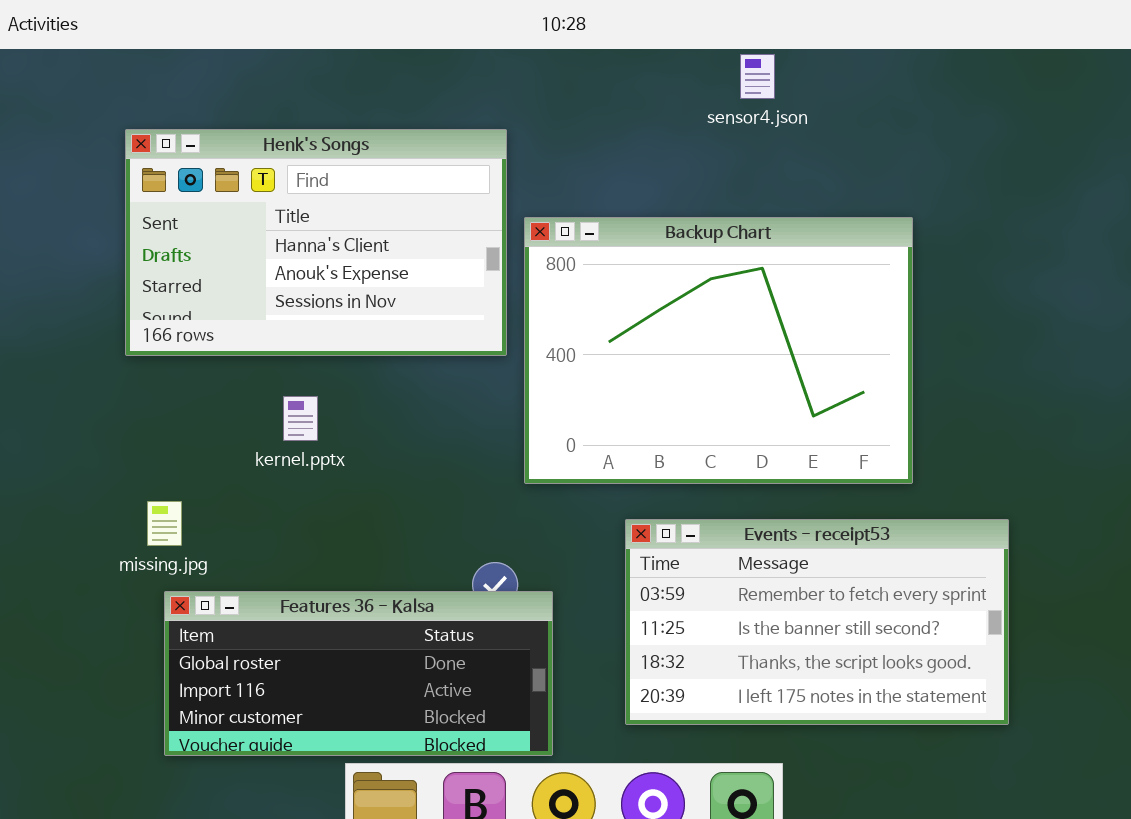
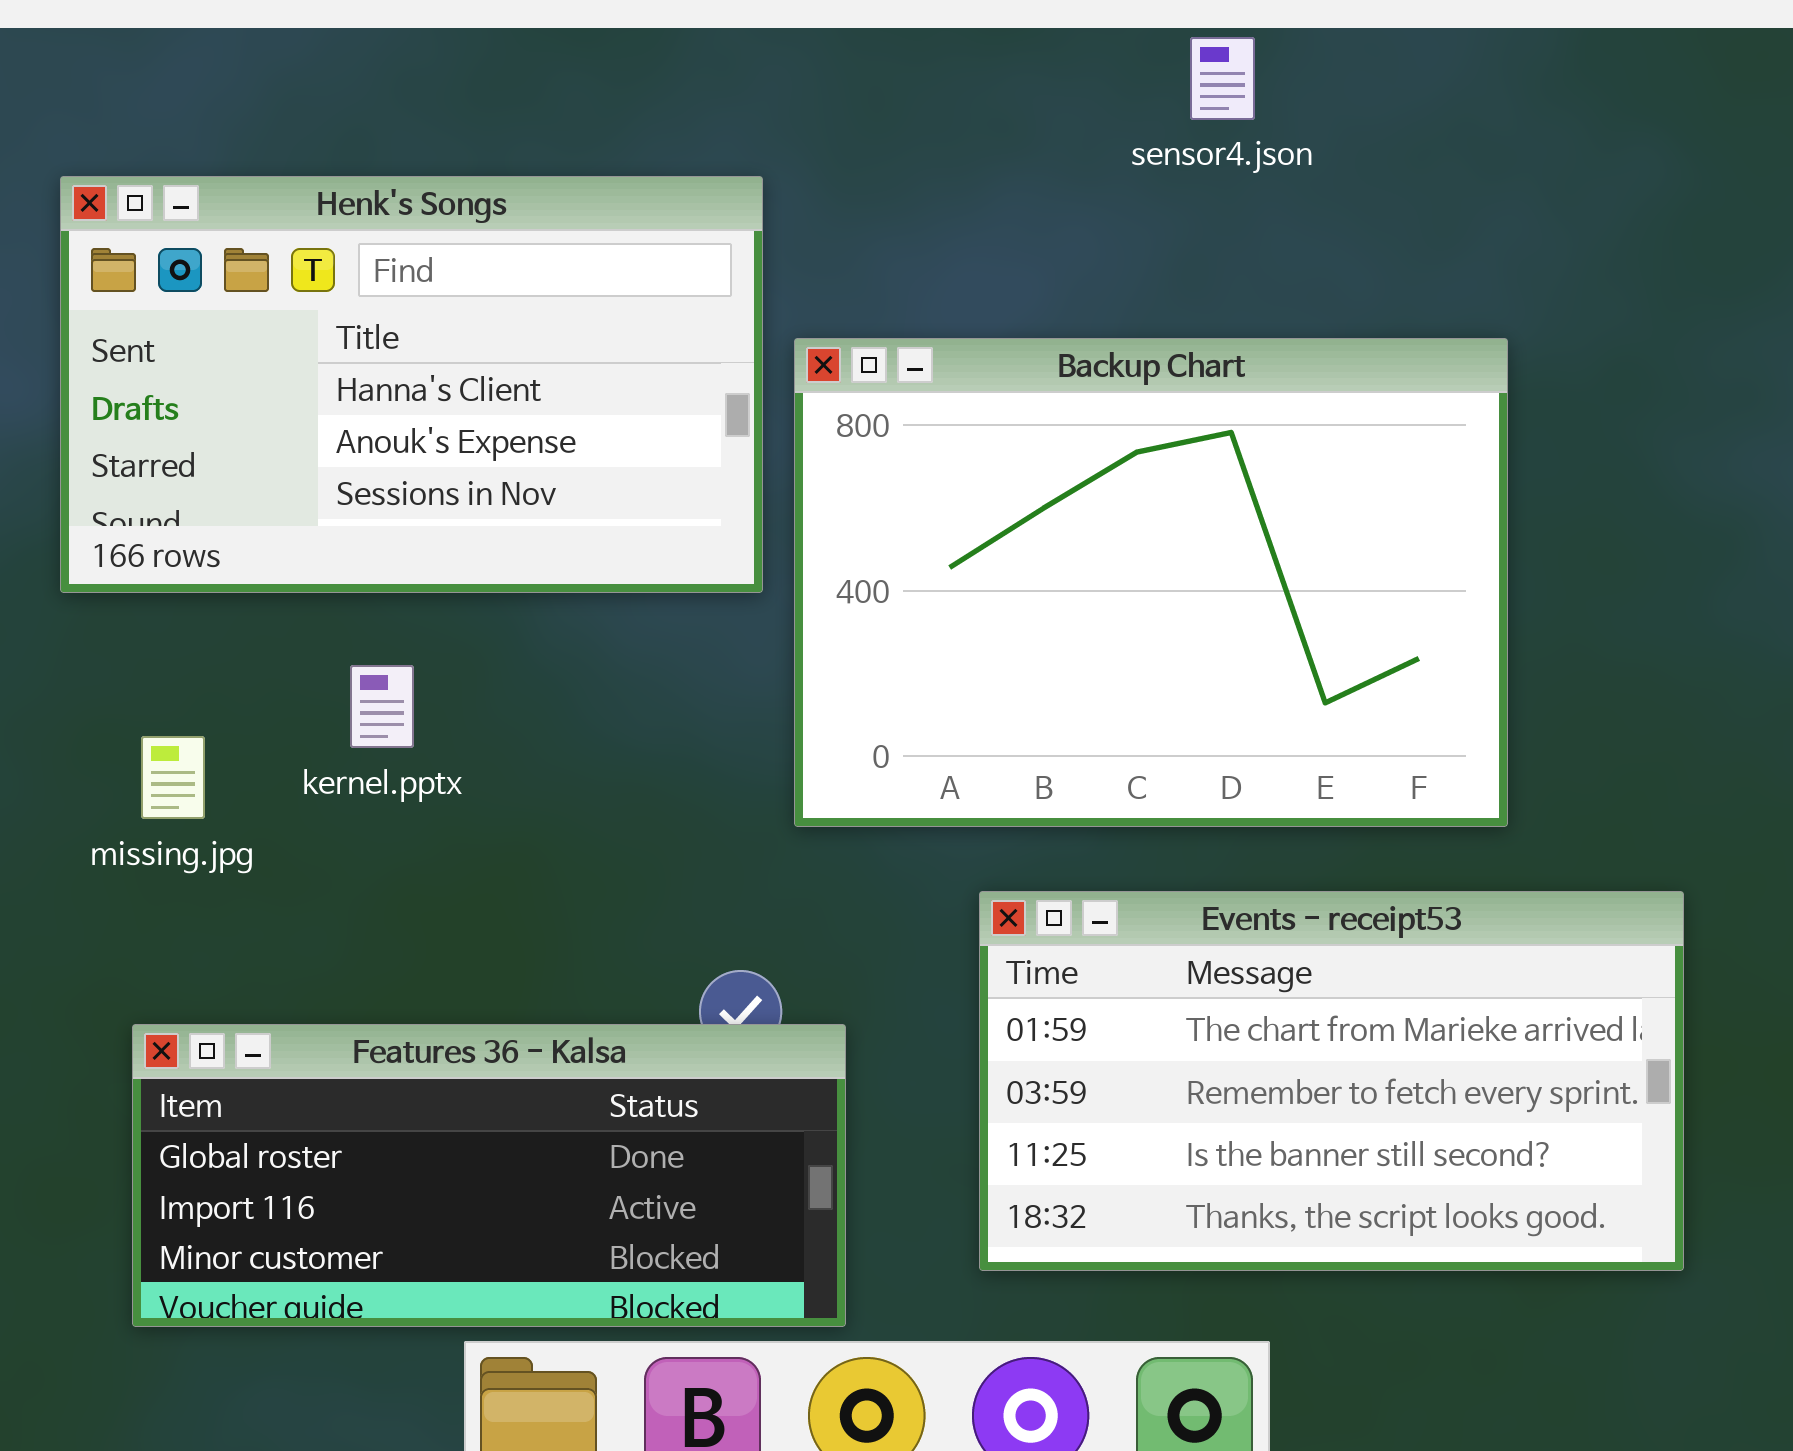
missing.jpg: [147,501,182,546] -> [141,736,205,819], moved
Events - receipt53: [625,519,1009,725] -> [979,891,1684,1271], scrolled up 1 row

